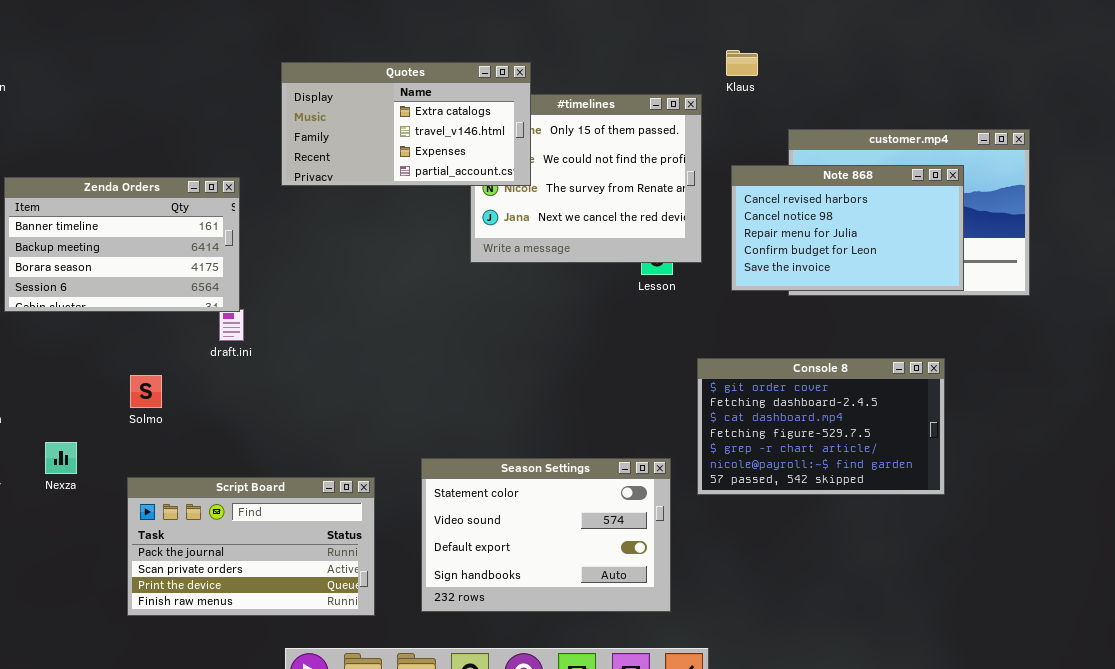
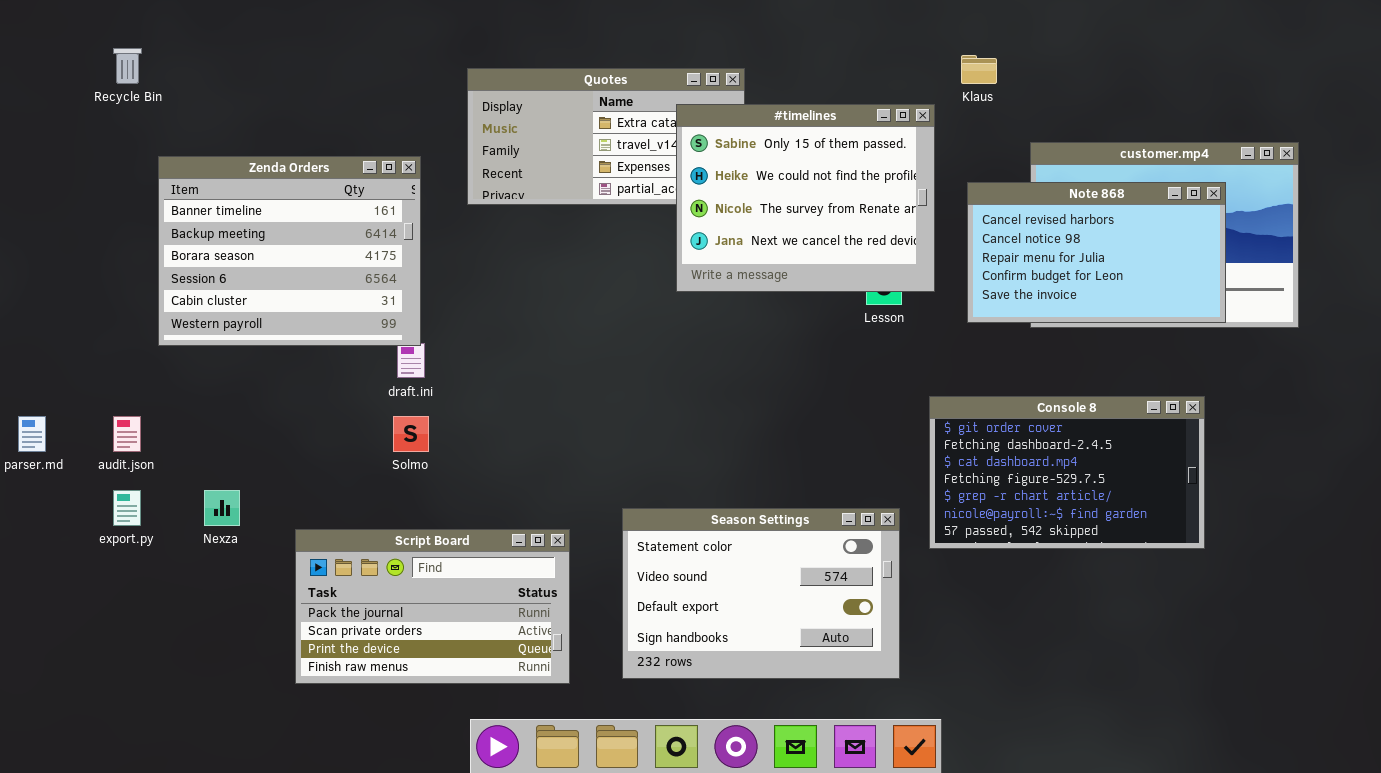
#timelines: [470,94,702,263] -> [676,104,935,292], raised
Zenda Orders: [4,177,240,312] -> [158,156,421,346], resized
Solmo: [130,375,162,408] -> [393,416,429,452], moved

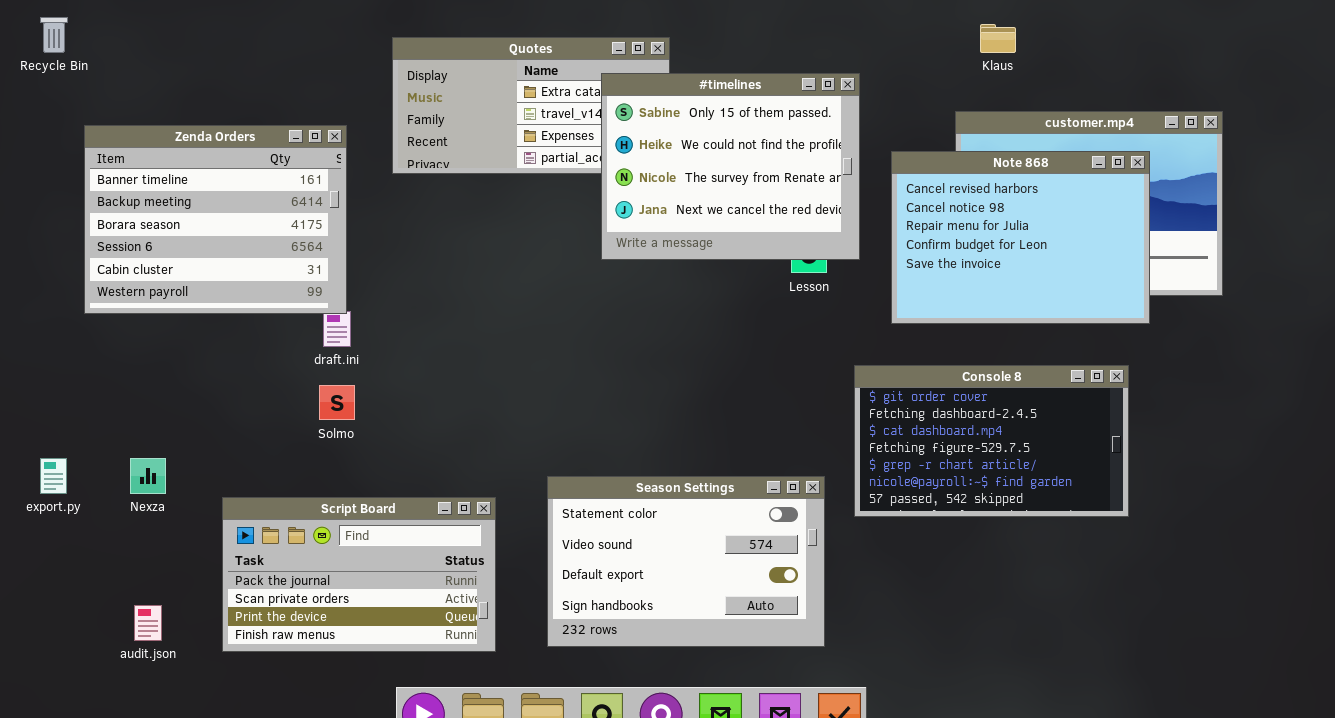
Klaus: [961,55,997,84] -> [980,24,1016,53], moved
Note 868: [967,182,1226,323] -> [891,151,1150,324], resized
audit.json: [113,416,141,452] -> [134,605,162,641], moved

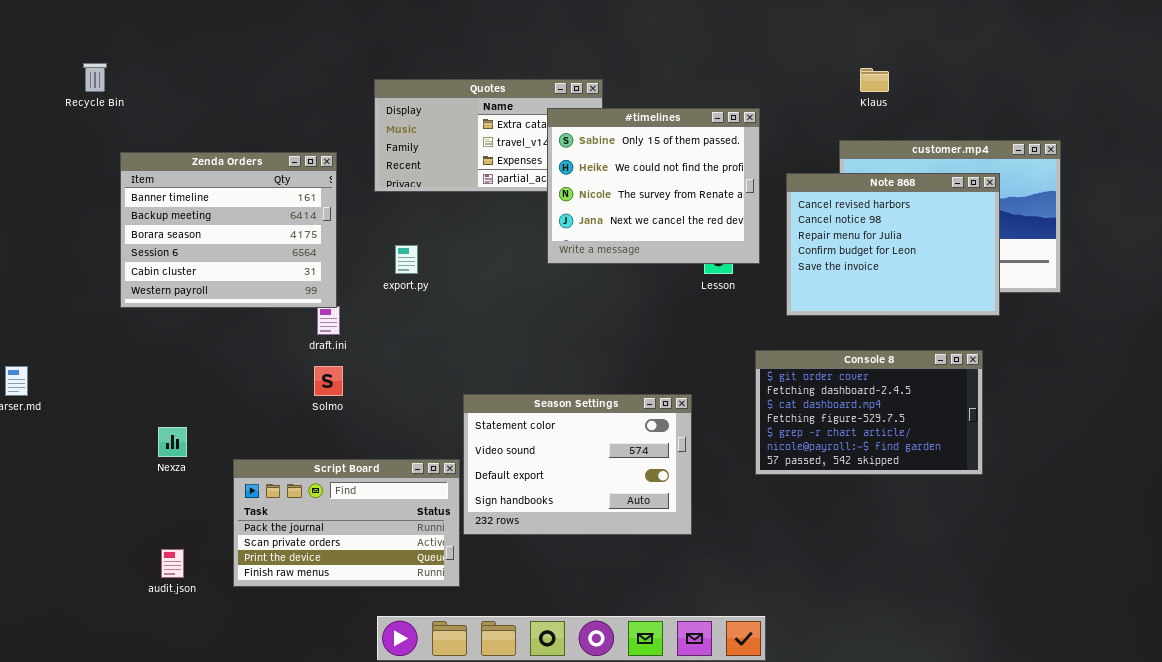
export.py: [40,458,67,494] -> [395,245,418,274], moved
Season Settings: [547,476,825,647] -> [463,394,692,535], moved

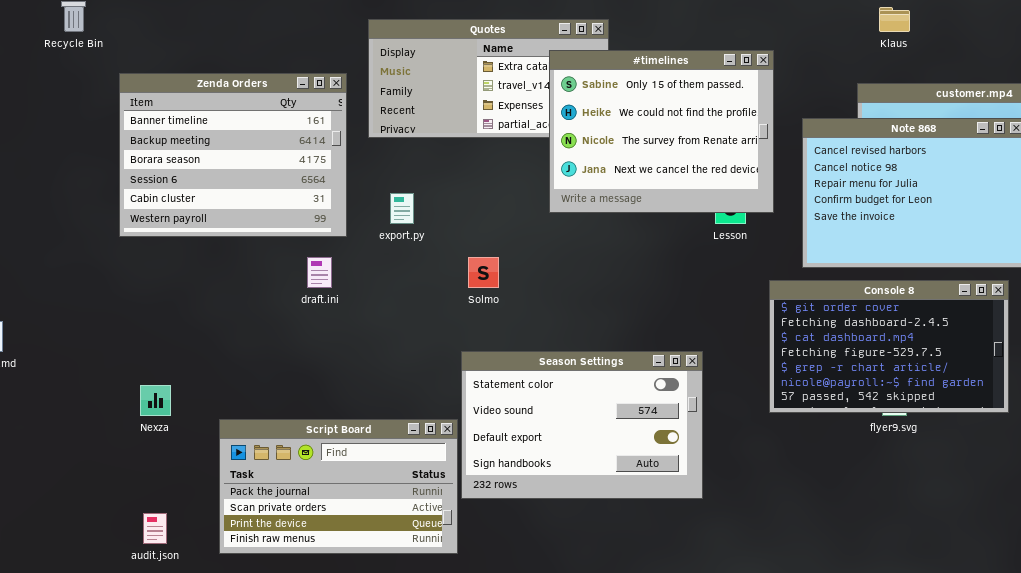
Zenda Orders: [120,152,337,308] -> [119,73,347,237], moved
Console 8: [755,350,983,475] -> [769,280,1009,413], moved
Solmo: [314,366,343,396] -> [468,257,499,288], moved

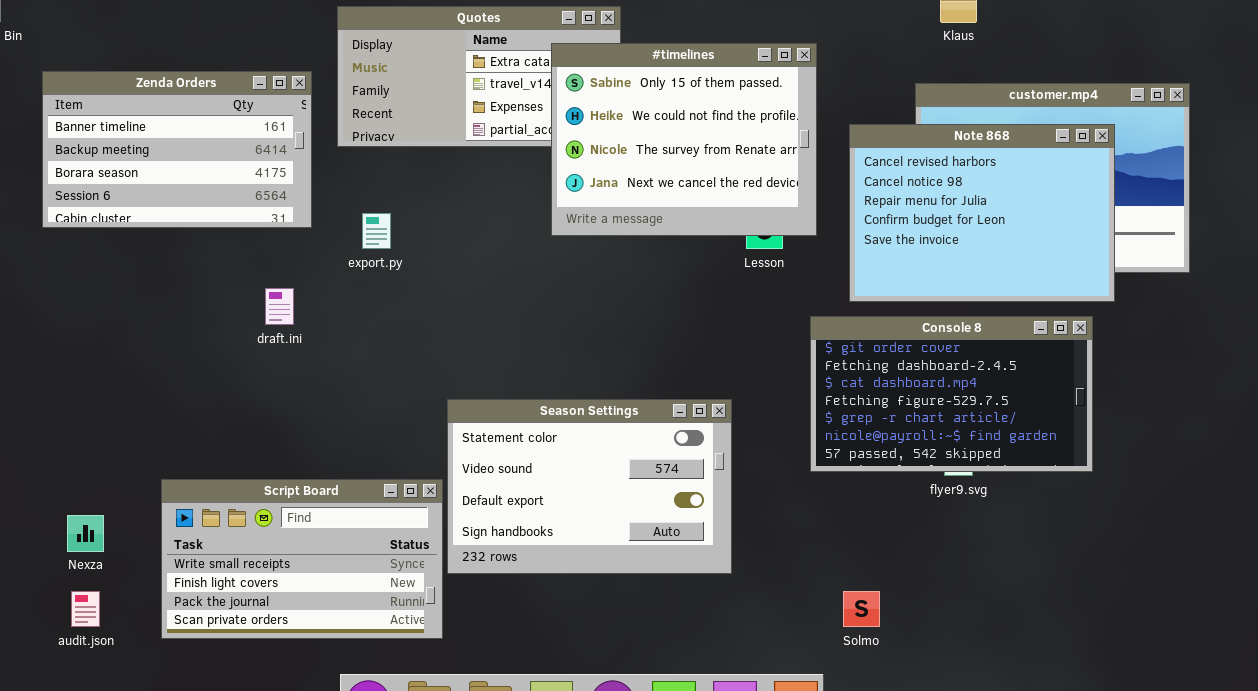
Zenda Orders: [119,73,347,237] -> [42,71,312,228], resized
Solmo: [468,257,499,288] -> [843,591,880,627], moved
Nexza: [140,385,171,416] -> [67,515,104,552], moved
Script Board: [219,419,458,554] -> [161,479,443,639], scrolled up 2 rows

